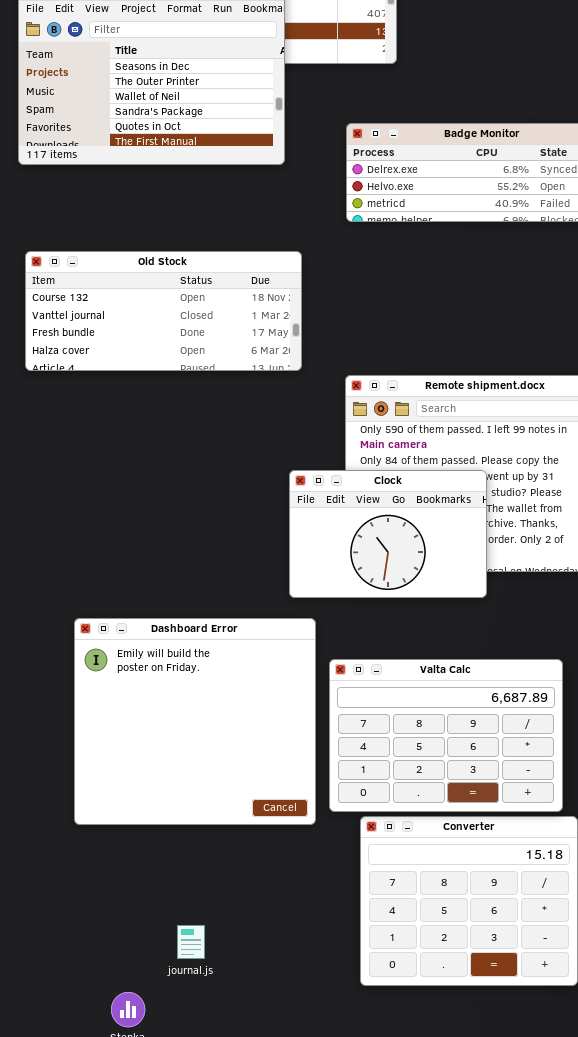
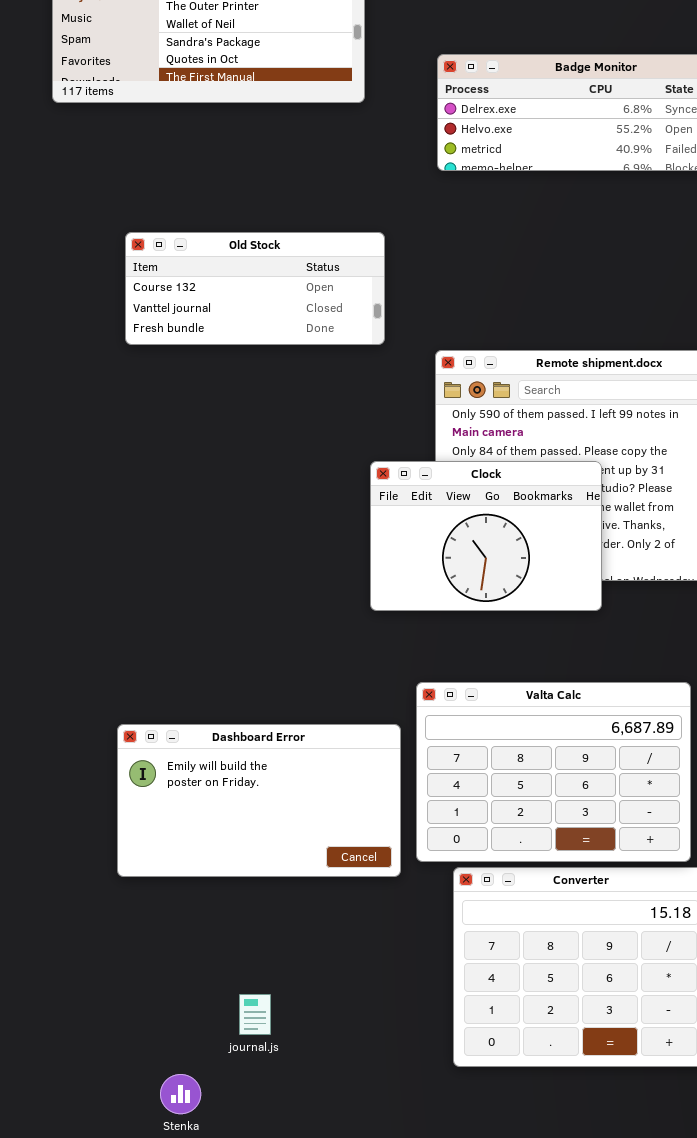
Old Stock: [25,251,302,371] -> [125,232,385,345], resized
Dashboard Error: [74,618,316,825] -> [117,724,401,877], resized

